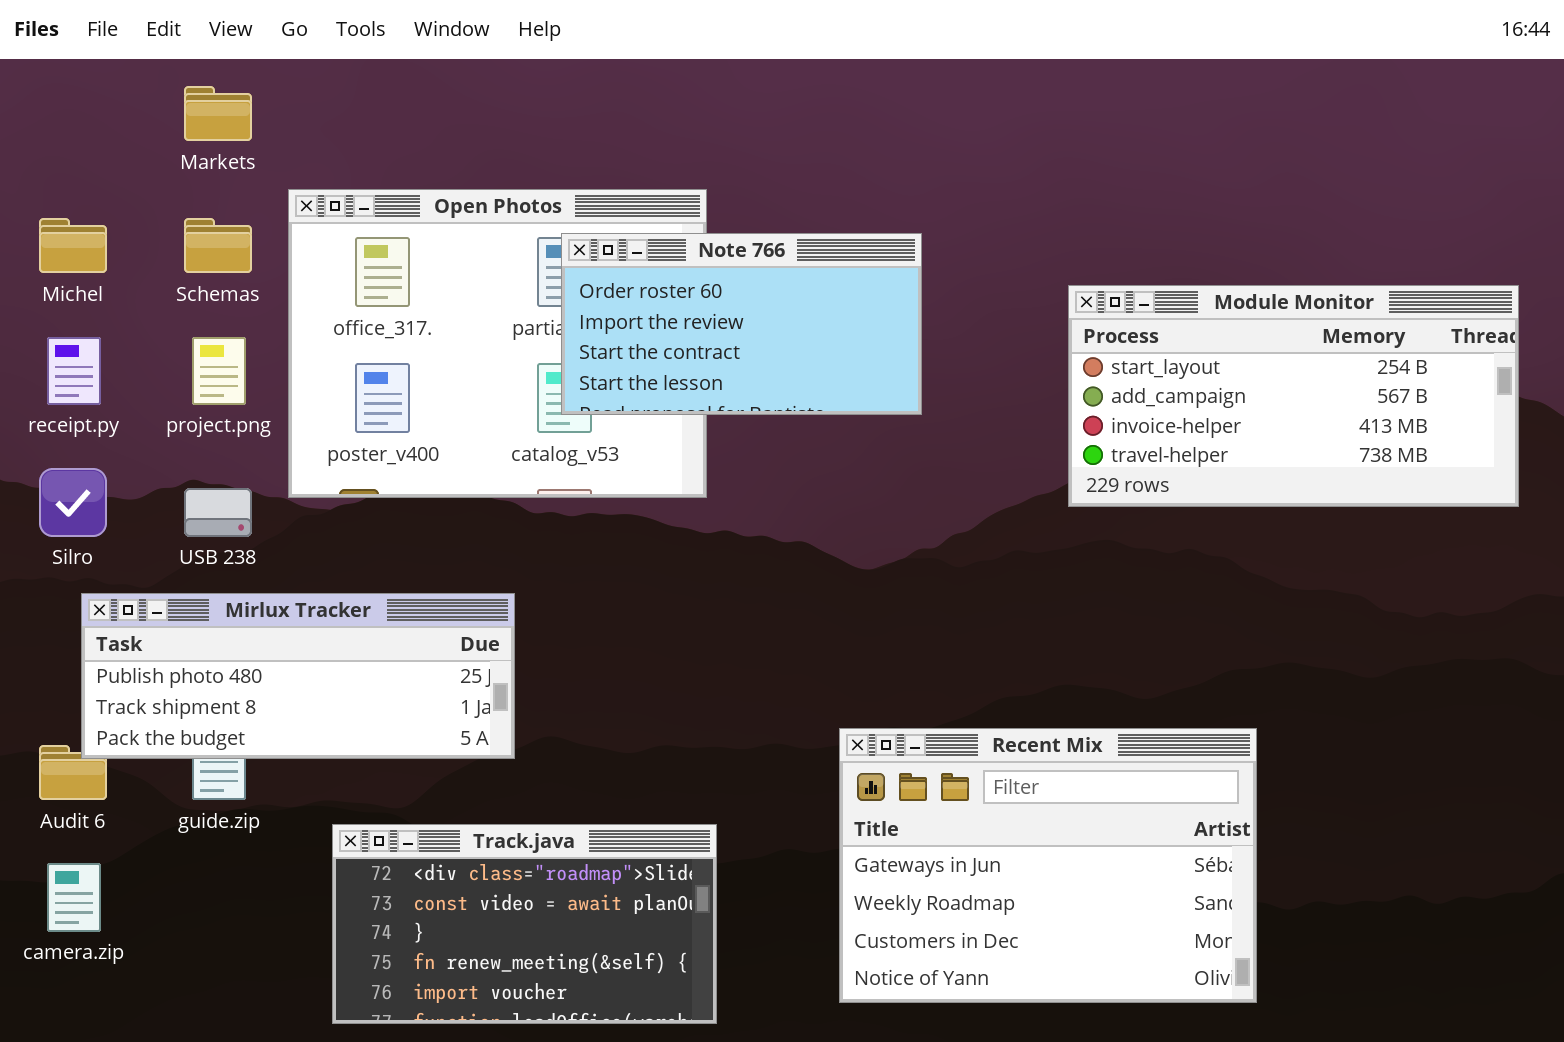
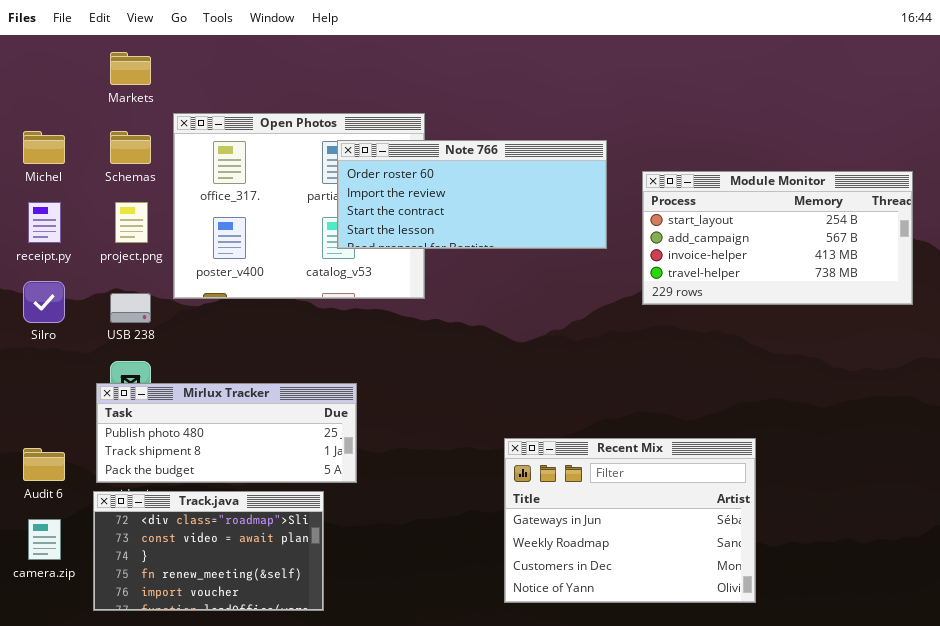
Note 766: [561,233,922,415] -> [337,140,607,249], resized
Mirlux Tracker: [81,593,515,759] -> [96,383,357,483], moved
Track.java: [332,824,717,1024] -> [93,491,324,611], moved

